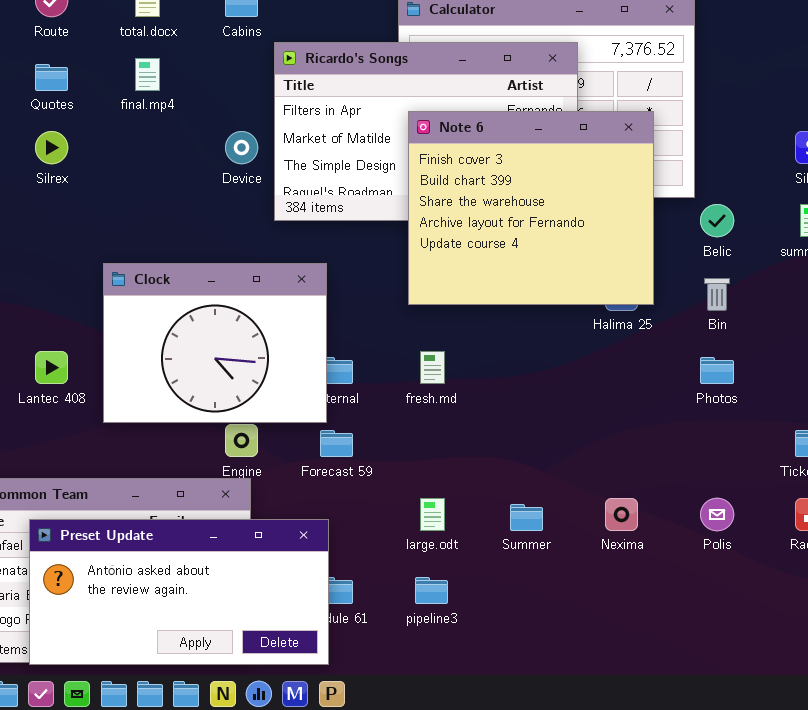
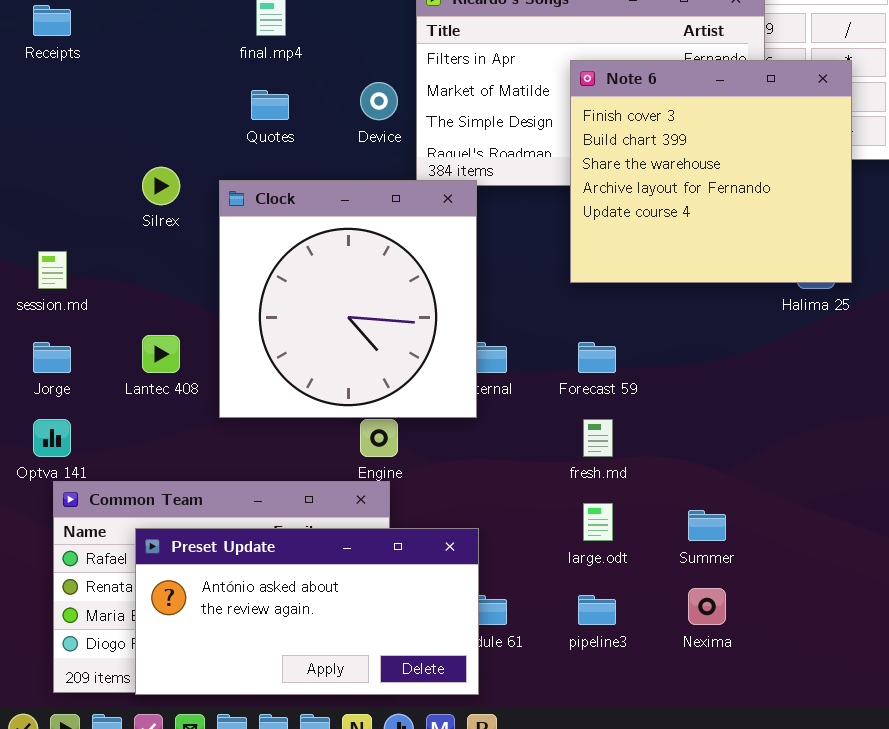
Quotes: [35,64,68,91] -> [251,90,289,120], moved
Silrex: [35,131,68,164] -> [142,167,180,205], moved
Clock: [103,263,327,423] -> [219,180,477,418], resized
fresh.md: [420,351,445,384] -> [583,419,613,457], moved
Forecast 59: [320,430,353,457] -> [578,342,616,373], moved
Nexima: [605,498,638,531] -> [688,588,726,625], moved

